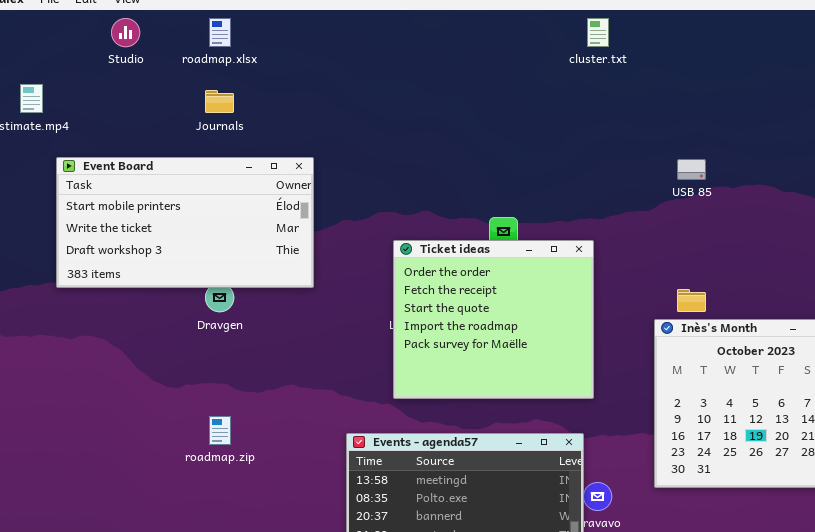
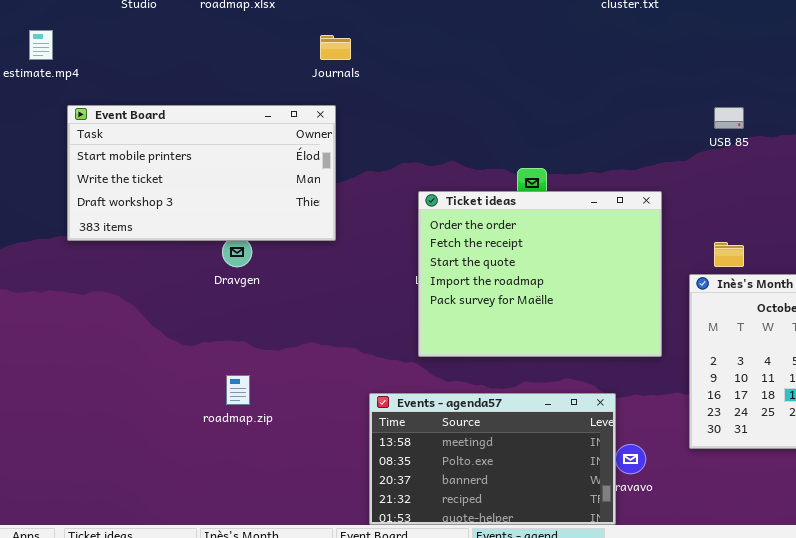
Journals: [205,90,234,113] -> [320,35,351,60], moved
Ticket ideas: [393,240,594,399] -> [418,191,662,357], resized

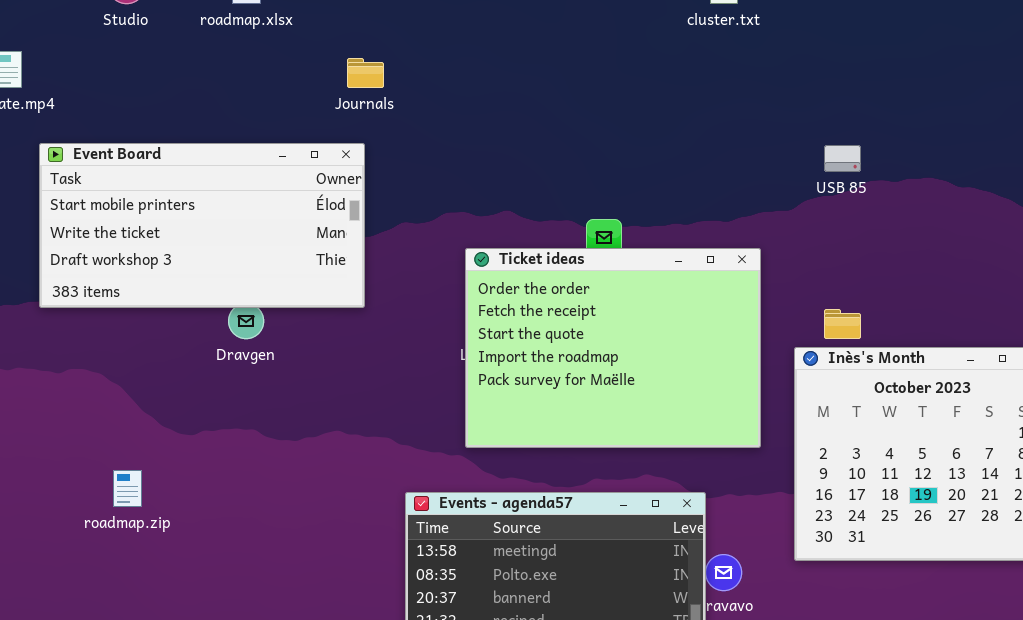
roadmap.zip: [226,375,250,405] -> [113,470,142,507], moved

